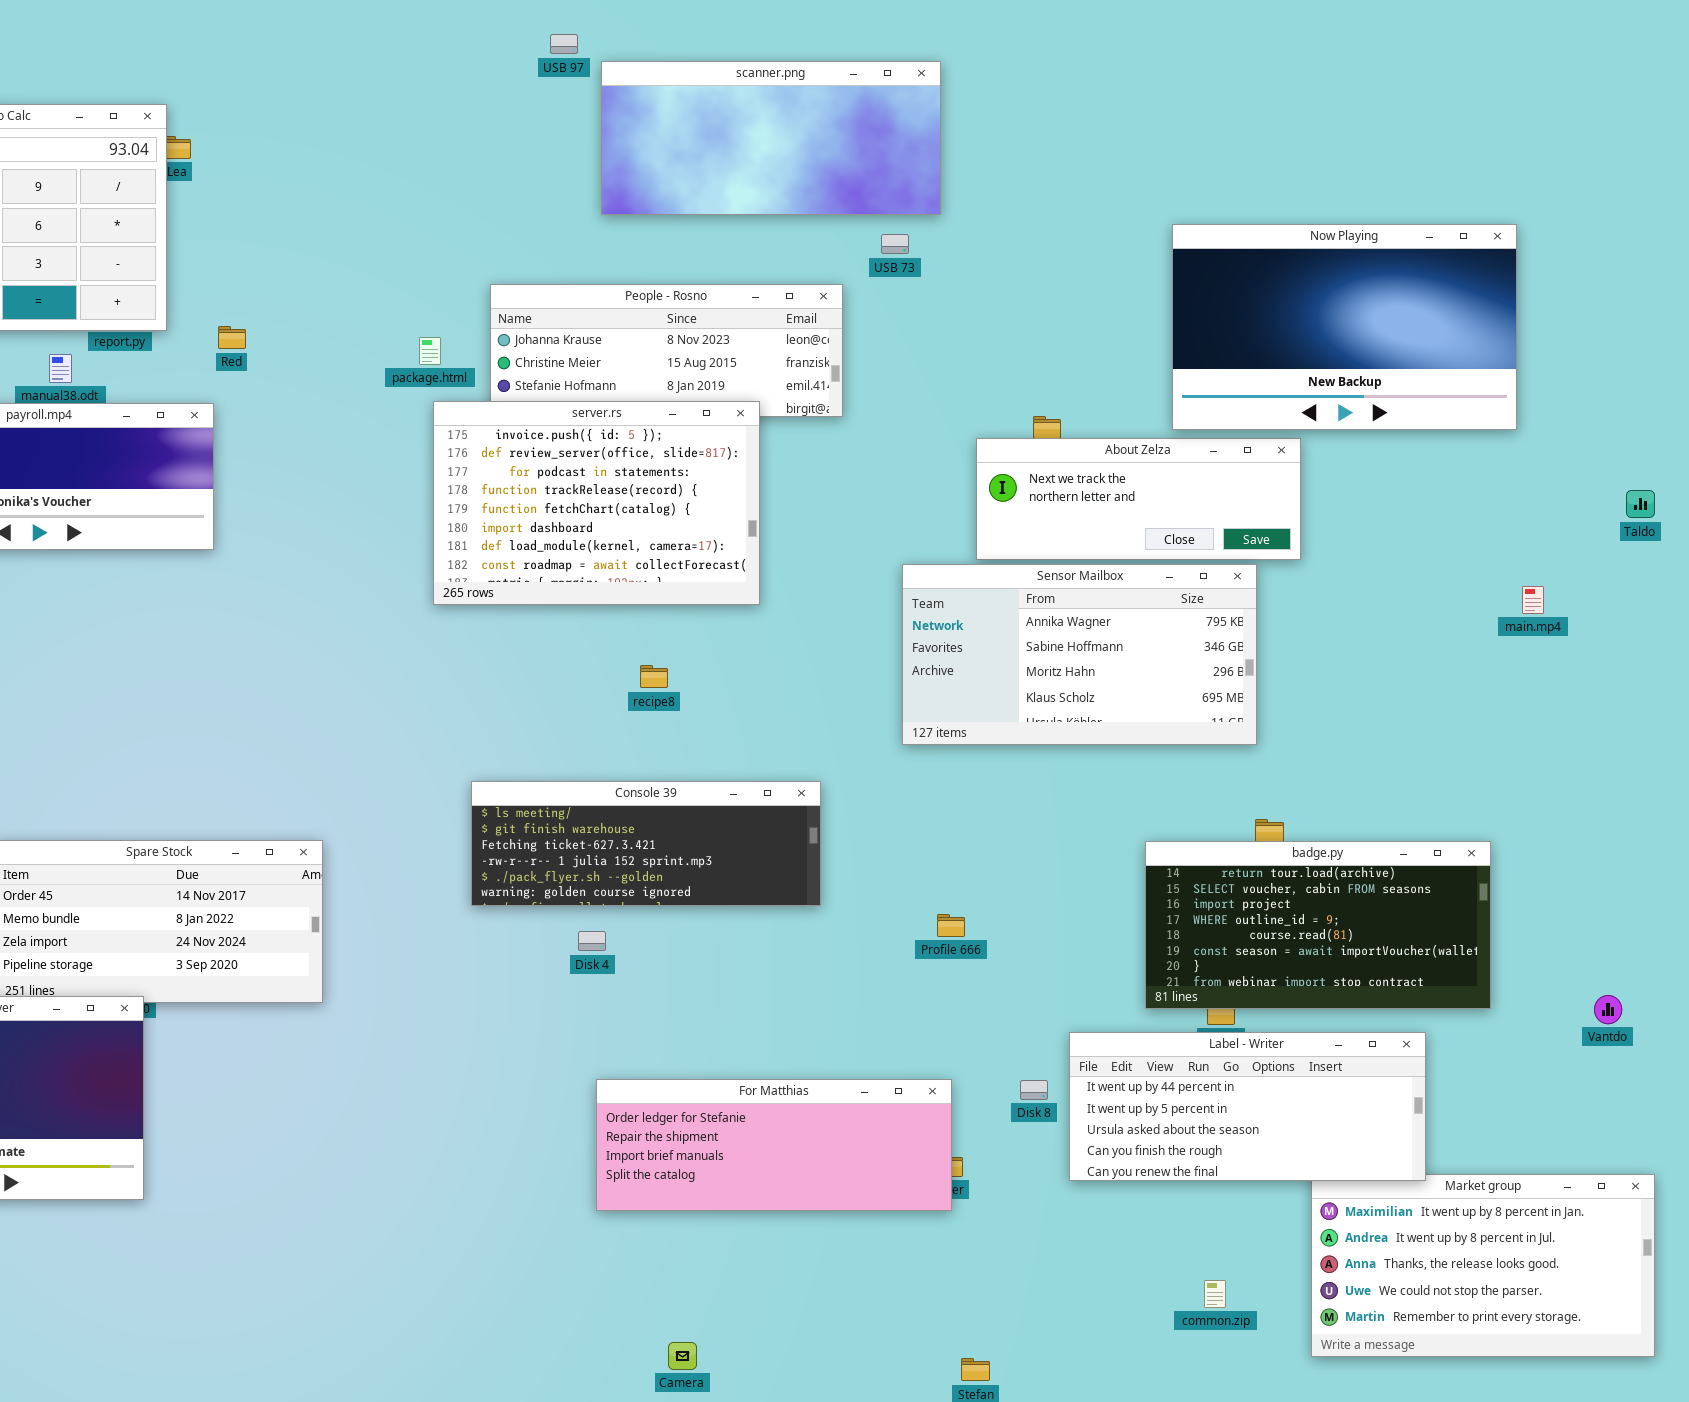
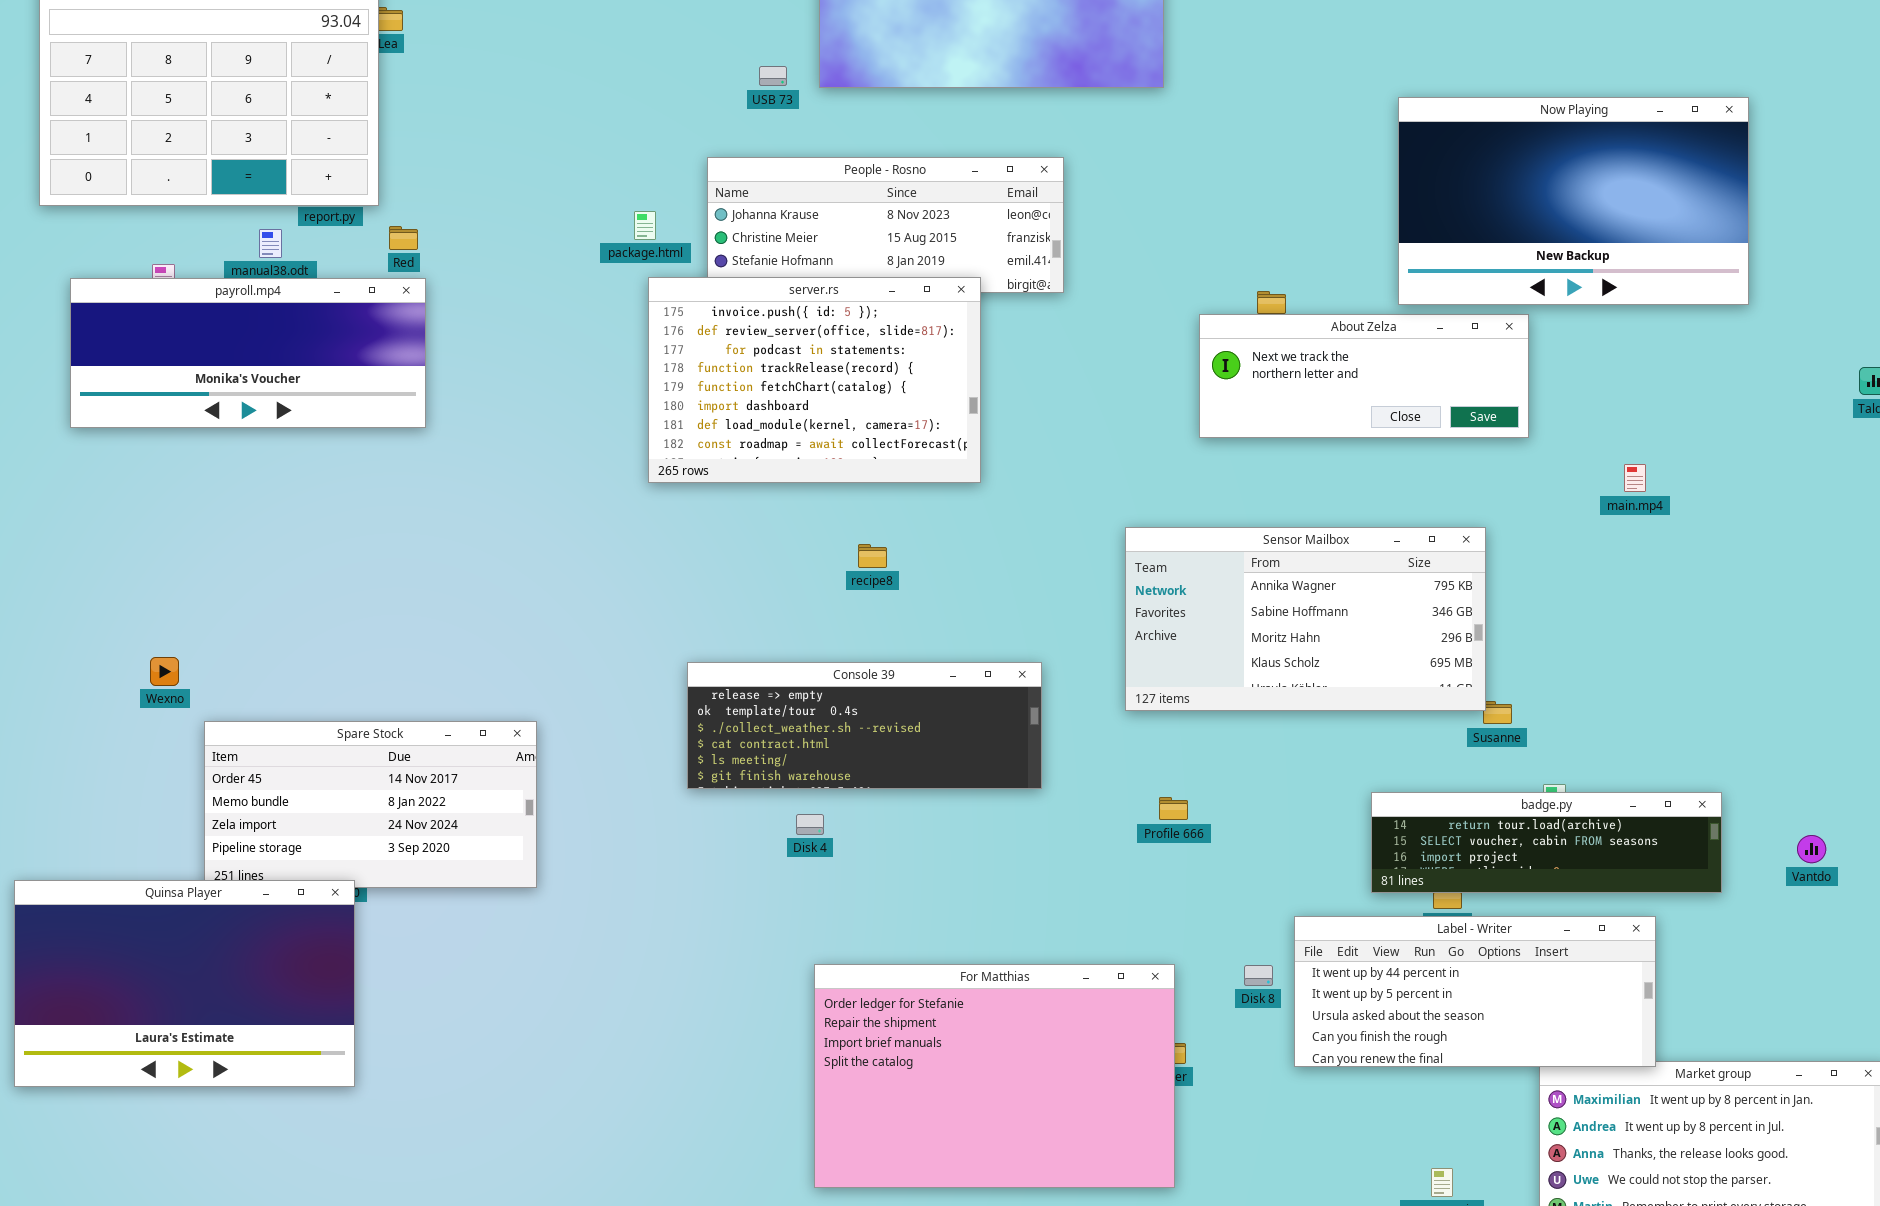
USB 73: [881,234,909,254] -> [759,66,787,86], moved
Red: [218,326,246,349] -> [389,226,418,250], moved
Sensor Mailbox: [902,564,1257,745] -> [1125,527,1486,711], moved
main.mp4: [1522,586,1544,614] -> [1624,464,1646,492], moved
Console 39: [471,781,821,906] -> [687,662,1042,789], scrolled up 4 rows
badge.py: [1145,841,1491,1009] -> [1371,792,1722,893], resized
Vantdo: [1594,995,1622,1024] -> [1797,835,1826,863], moved
For Matthias: [596,1079,952,1211] -> [814,964,1175,1188], resized

